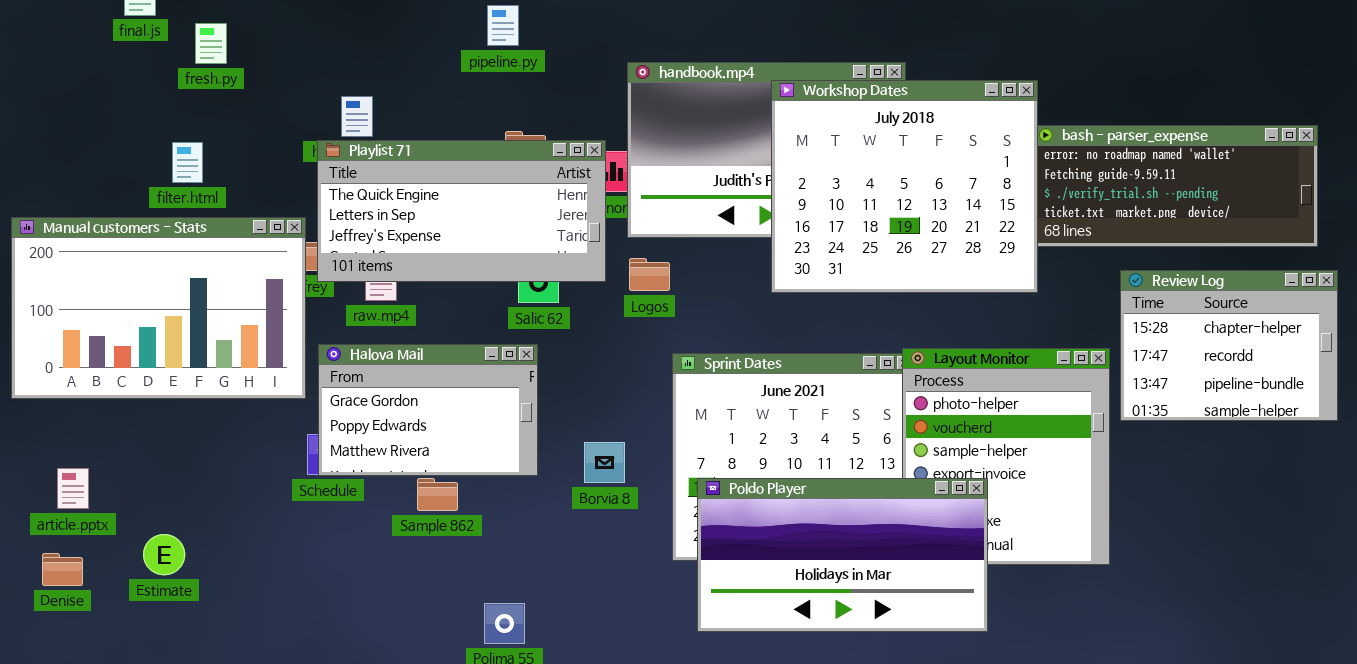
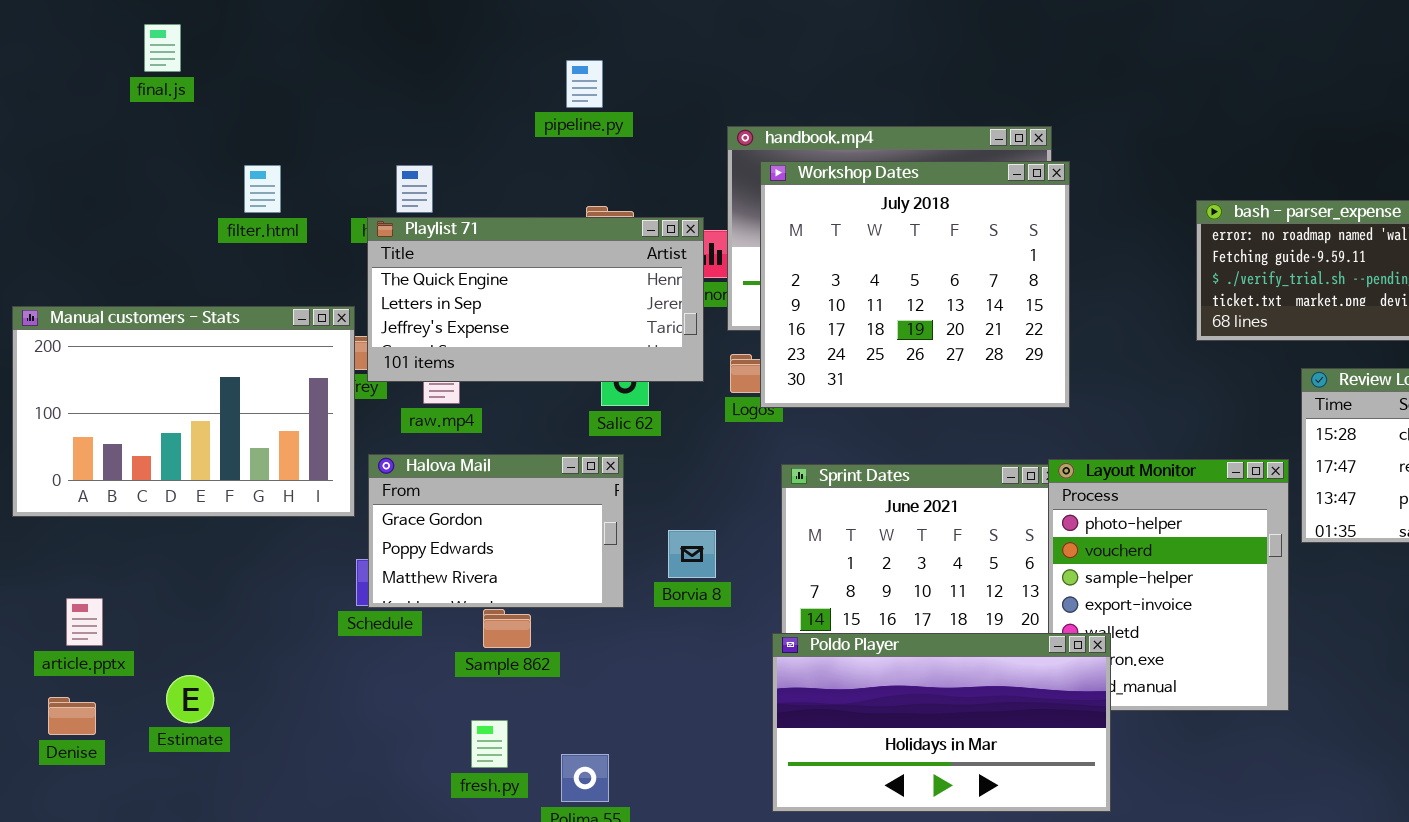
fresh.py: [195,23,227,64] -> [471,720,508,768], moved
Workshop Dates: [771,80,1038,293] -> [760,161,1070,408], moved
filter.html: [172,142,203,183] -> [244,165,281,213], moved
Borvia 8: [584,442,625,483] -> [668,530,716,578], moved
Poldo Player: [697,478,988,632] -> [772,633,1111,812], moved

